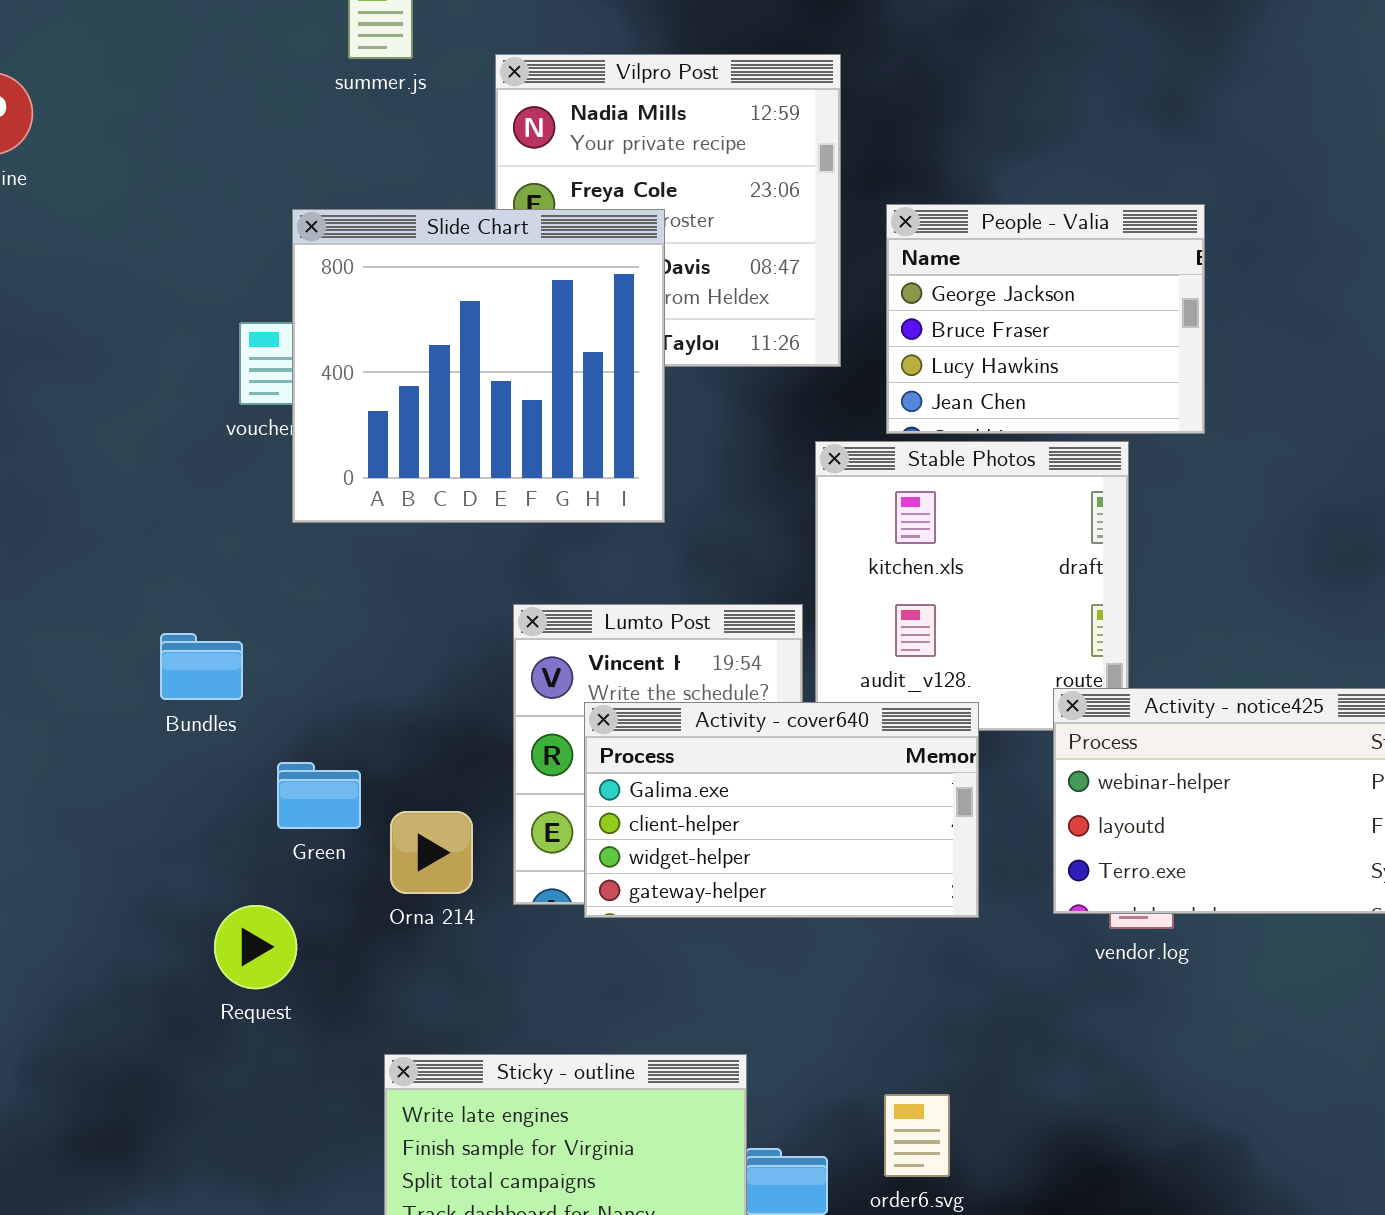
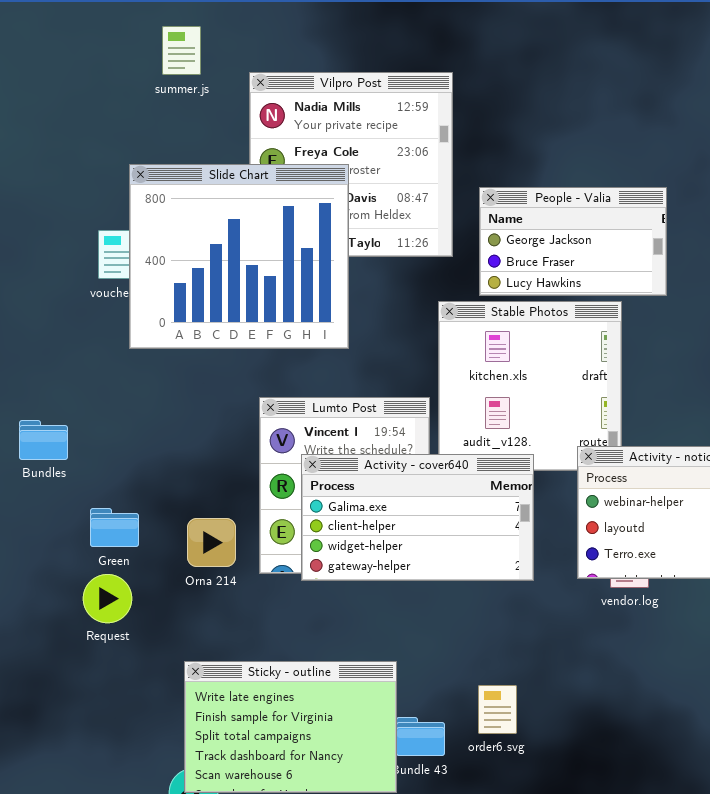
People - Valia: [886,204,1205,434] -> [479,187,667,296], resized
Bundles: [160,633,243,700] -> [19,420,68,460], moved
Green: [277,762,361,829] -> [90,508,139,547], moved

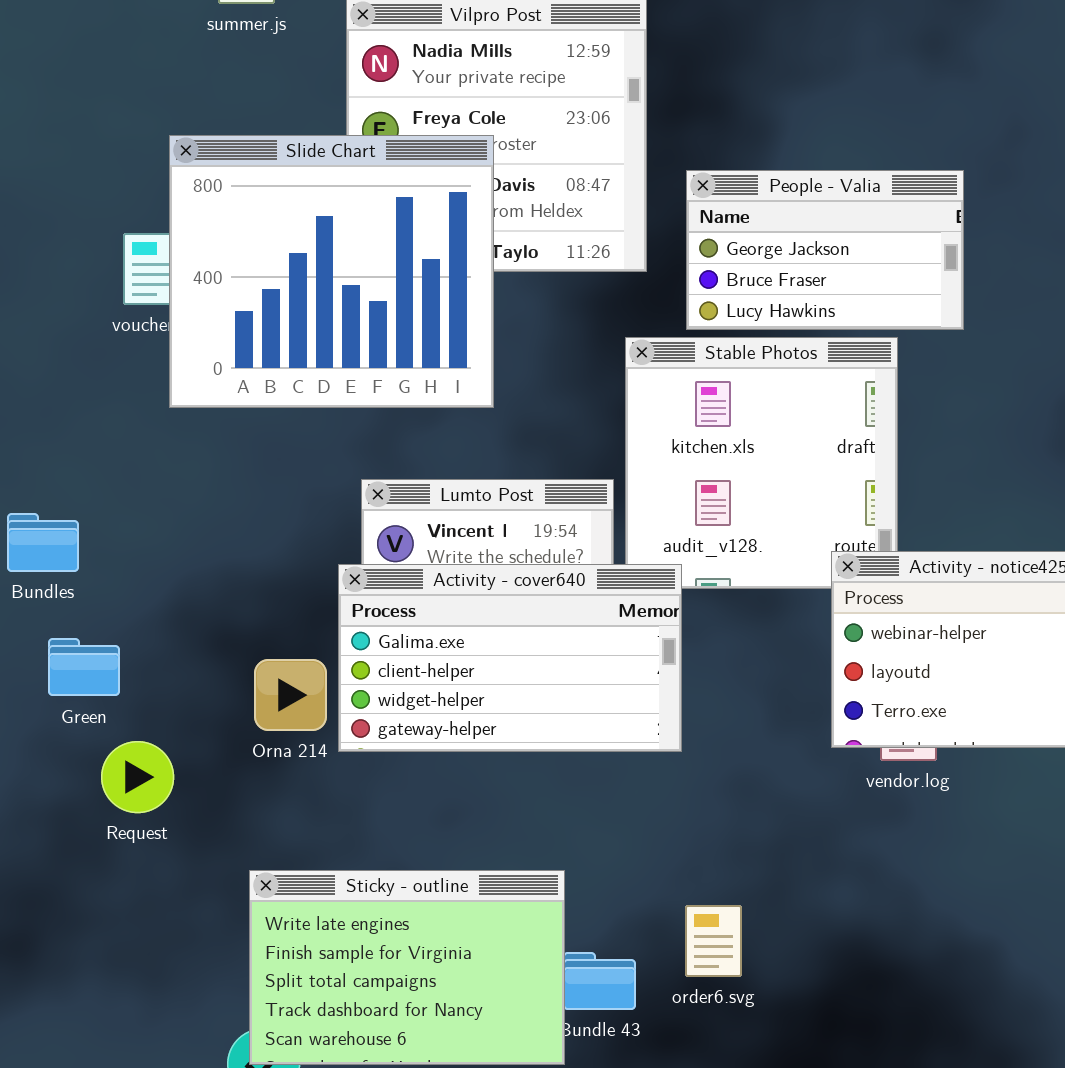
Activity - cover640: [301,454,534,581] -> [338,564,682,752], moved
Green: [90,508,139,547] -> [48,638,120,696], moved

